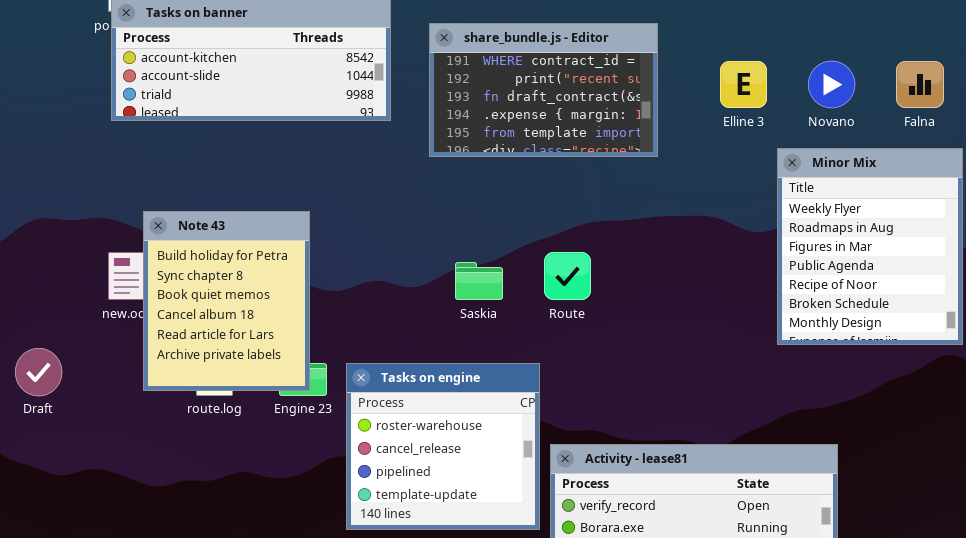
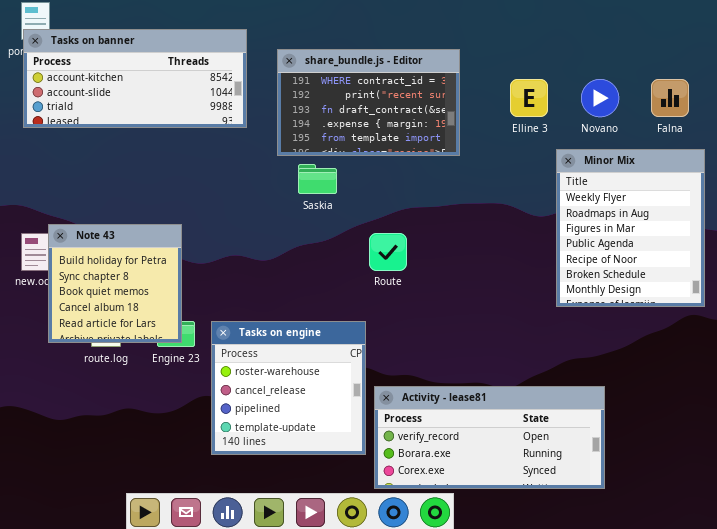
Note 43: [143,211,310,391] -> [48,224,182,343], resized
Saskia: [455,262,503,300] -> [298,164,337,194], moved

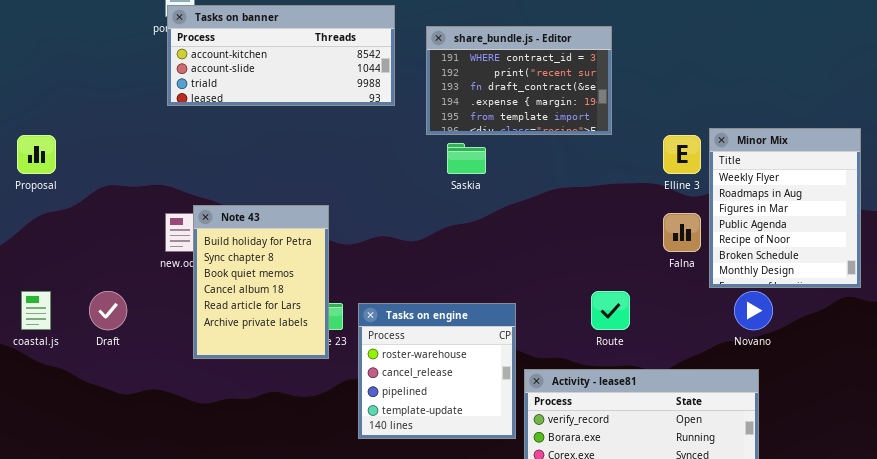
Elline 3: [510,79,548,117] -> [663,135,701,174], moved
Novano: [581,79,619,117] -> [734,291,773,330], moved
Falna: [651,79,689,117] -> [663,213,701,252], moved
Note 43: [48,224,182,343] -> [193,205,329,359], resized
Route: [369,233,407,271] -> [591,291,630,330], moved

